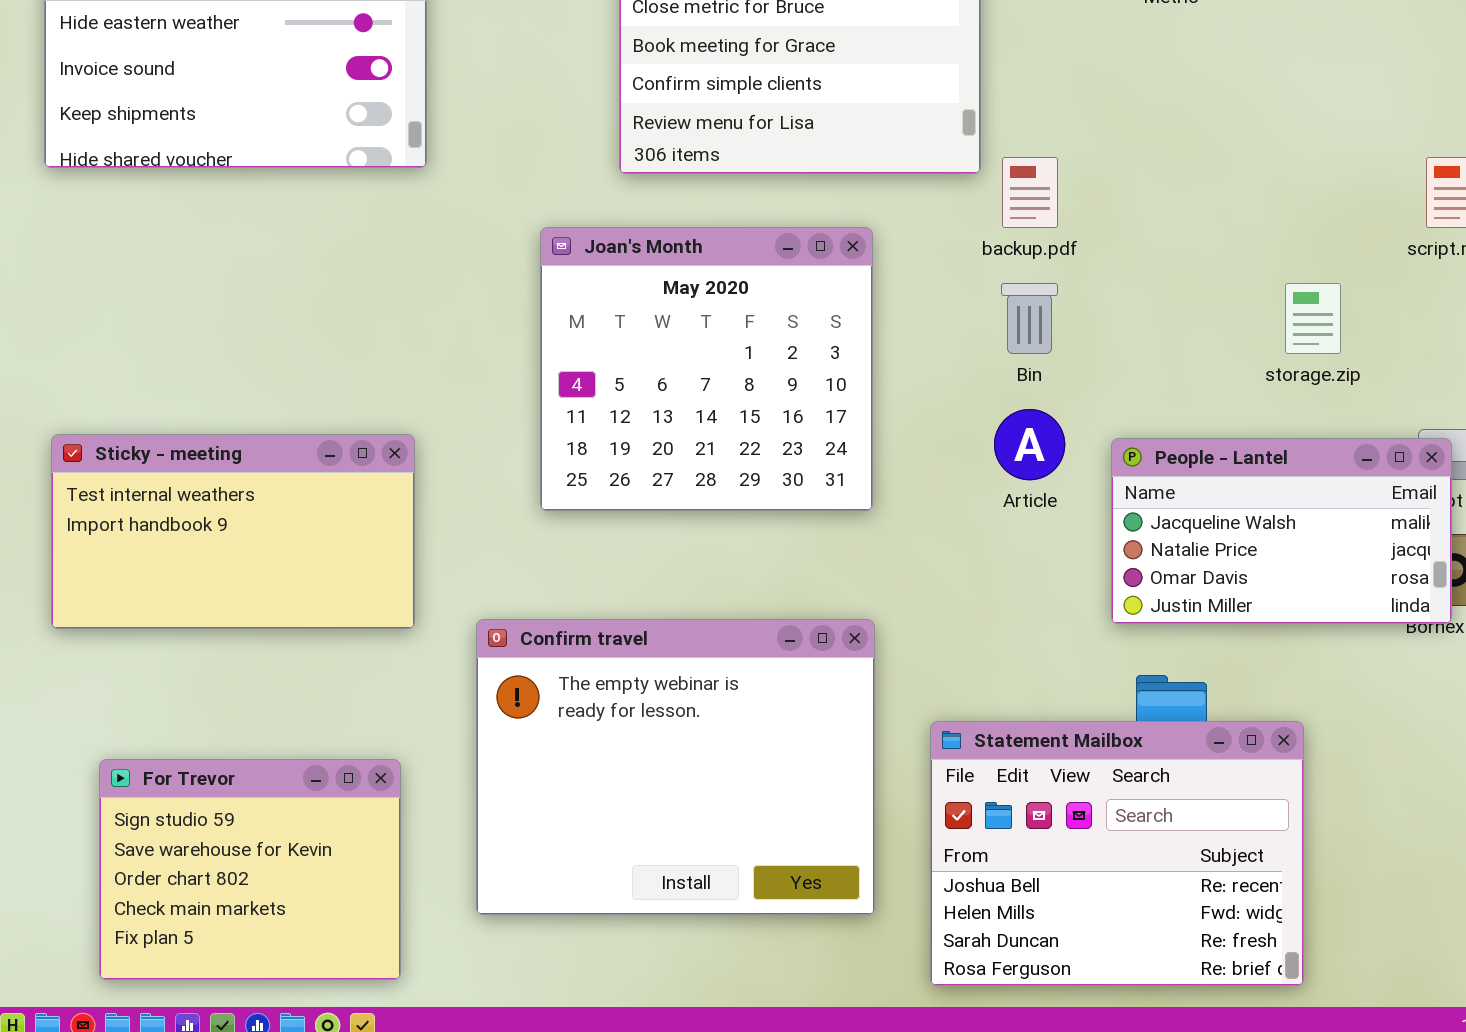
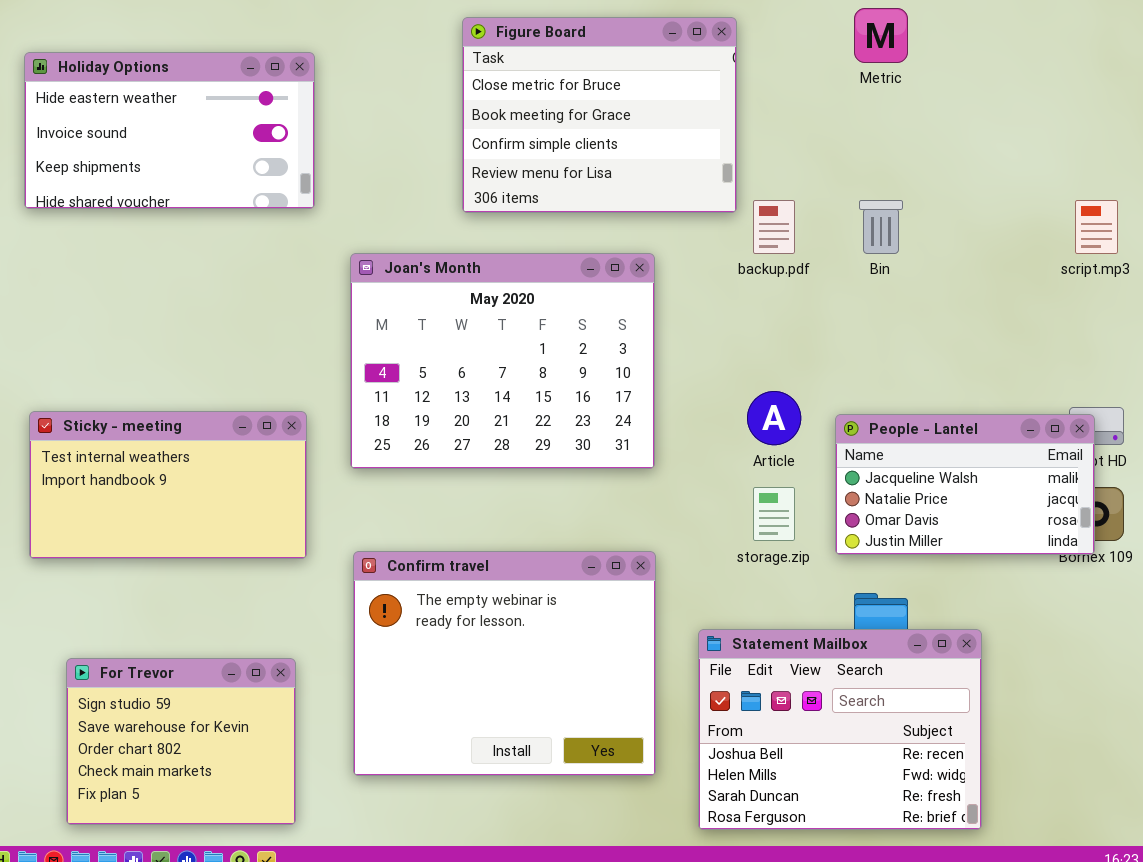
Joan's Month: [540,227,873,511] -> [350,253,655,469], resized
Bin: [1001,283,1058,354] -> [859,200,903,254], moved
storage.zip: [1285,283,1341,354] -> [753,487,795,541], moved

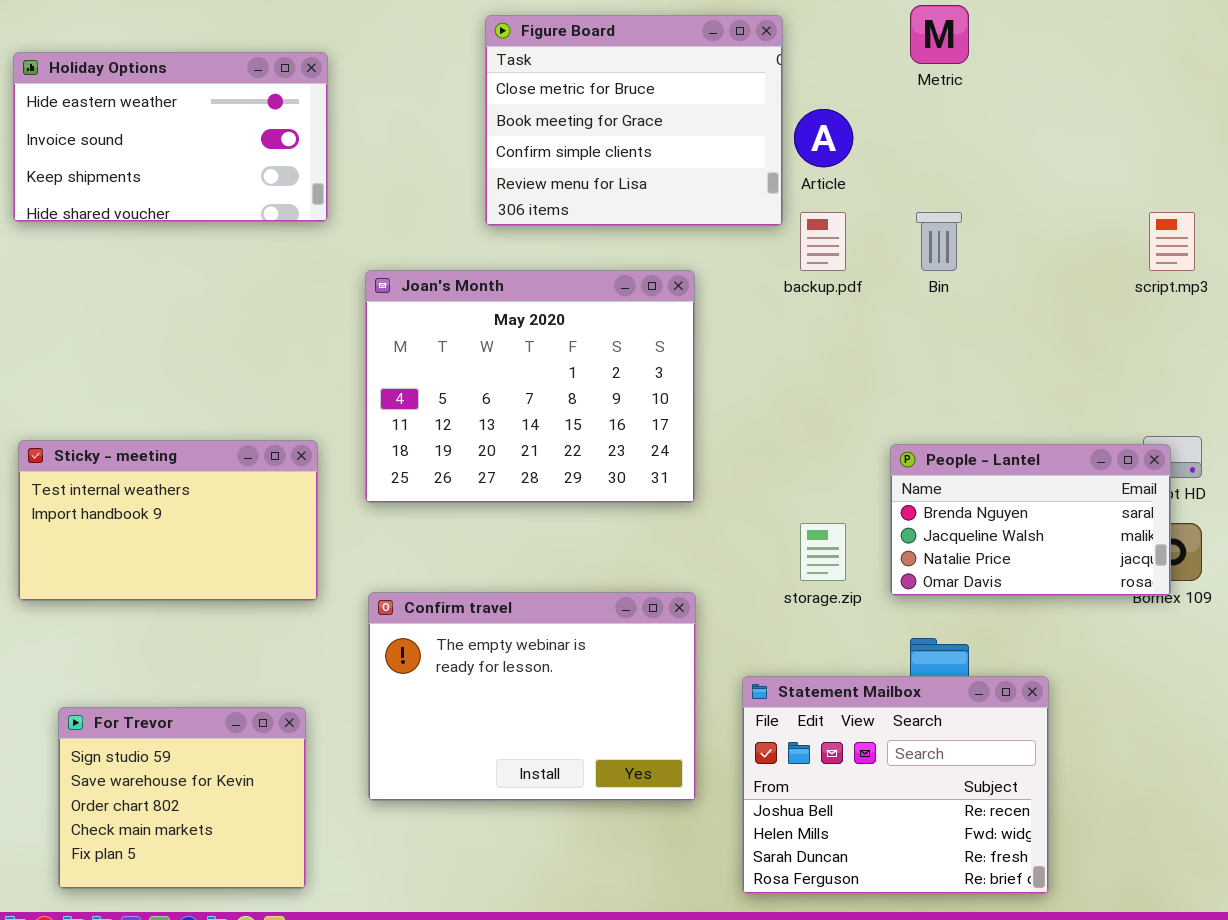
Article: [747,391,801,445] -> [794,109,853,167], moved
People - Lantel: [835,414,1095,555] -> [890,444,1171,596], scrolled up 1 row
Confirm travel: [353,551,656,776] -> [368,592,696,801], resized

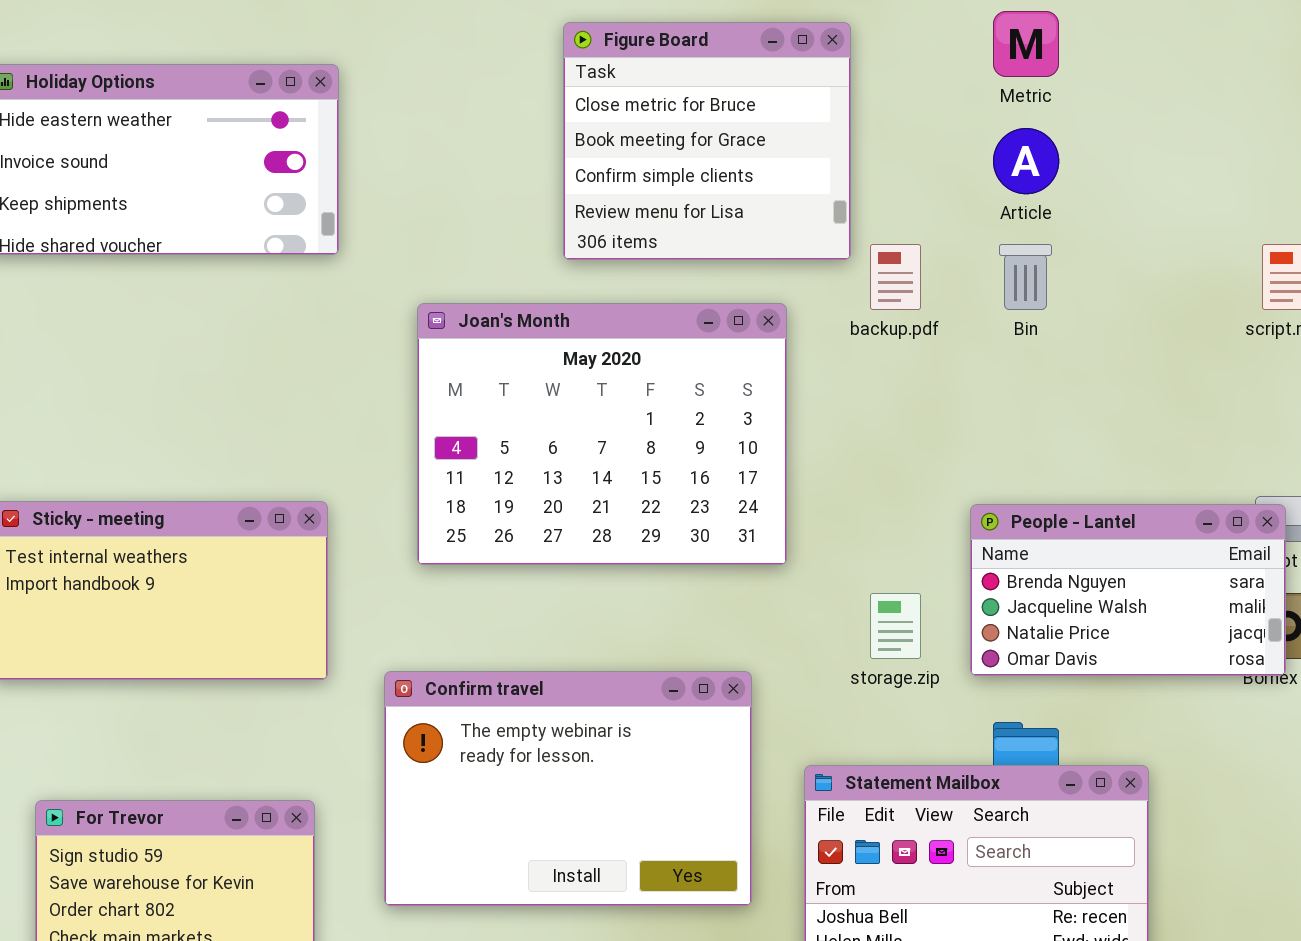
Figure Board: [485,15,783,226] -> [563,22,851,260], resized
Article: [794,109,853,167] -> [993,128,1059,194], moved
Joan's Month: [365,270,695,503] -> [417,303,787,565], moved

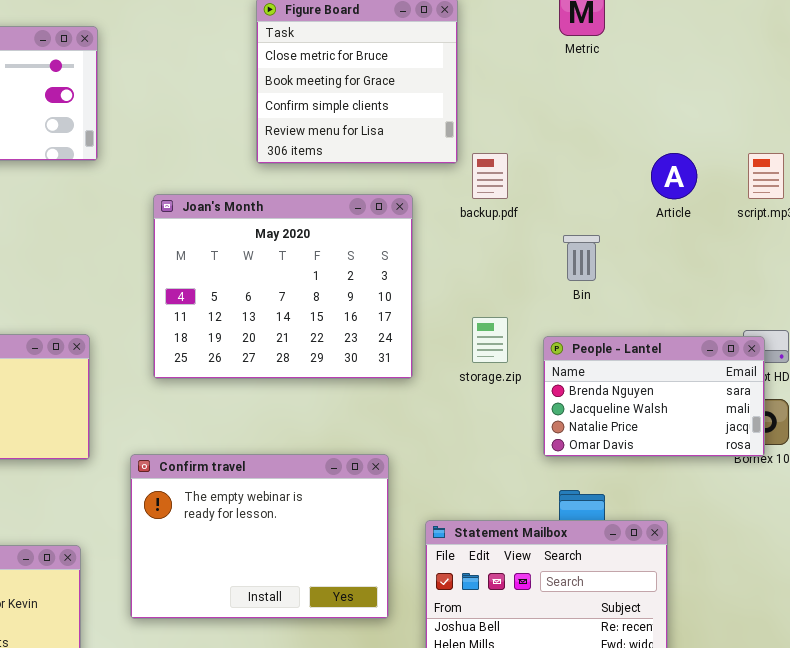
Article: [993,128,1059,194] -> [651,153,697,199], moved
Bin: [999,244,1052,310] -> [563,235,600,281], moved
storage.zip: [870,593,921,659] -> [472,317,508,363], moved

